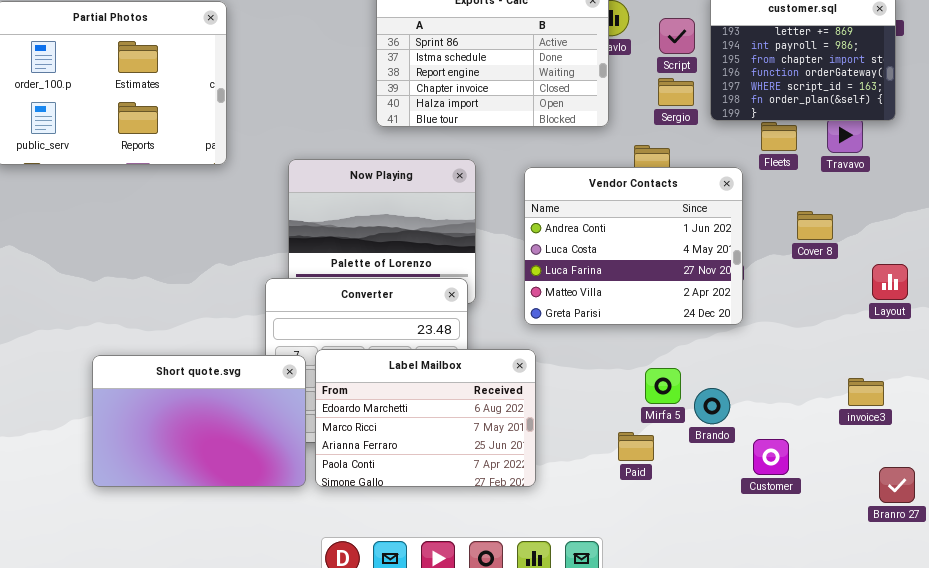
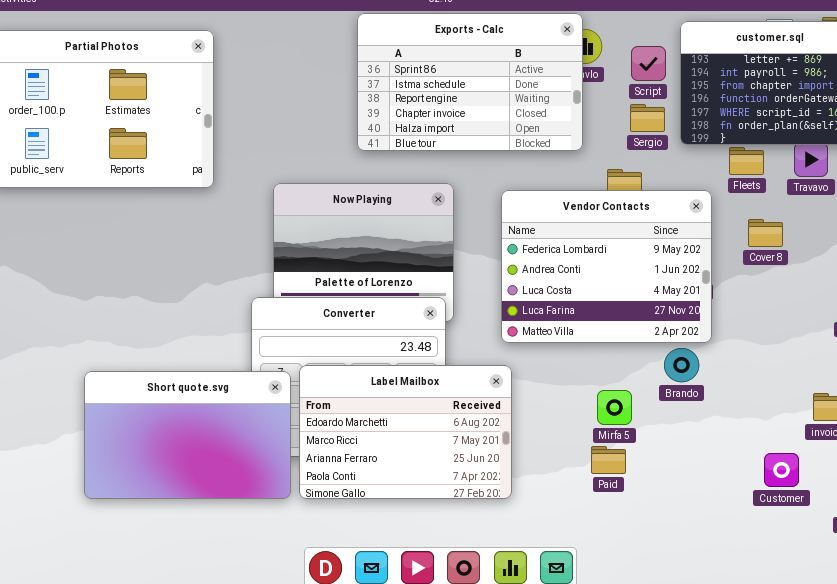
Vendor Contacts: [524,167,743,325] -> [501,190,712,343], scrolled up 1 row
Cover 8: [797,211,833,240] -> [748,219,783,247], moved
Mirfa 5: [645,368,681,404] -> [597,390,632,425], moved
Brando: [694,388,730,424] -> [664,348,699,382], moved
Customer: [753,439,789,475] -> [764,453,799,487], moved

